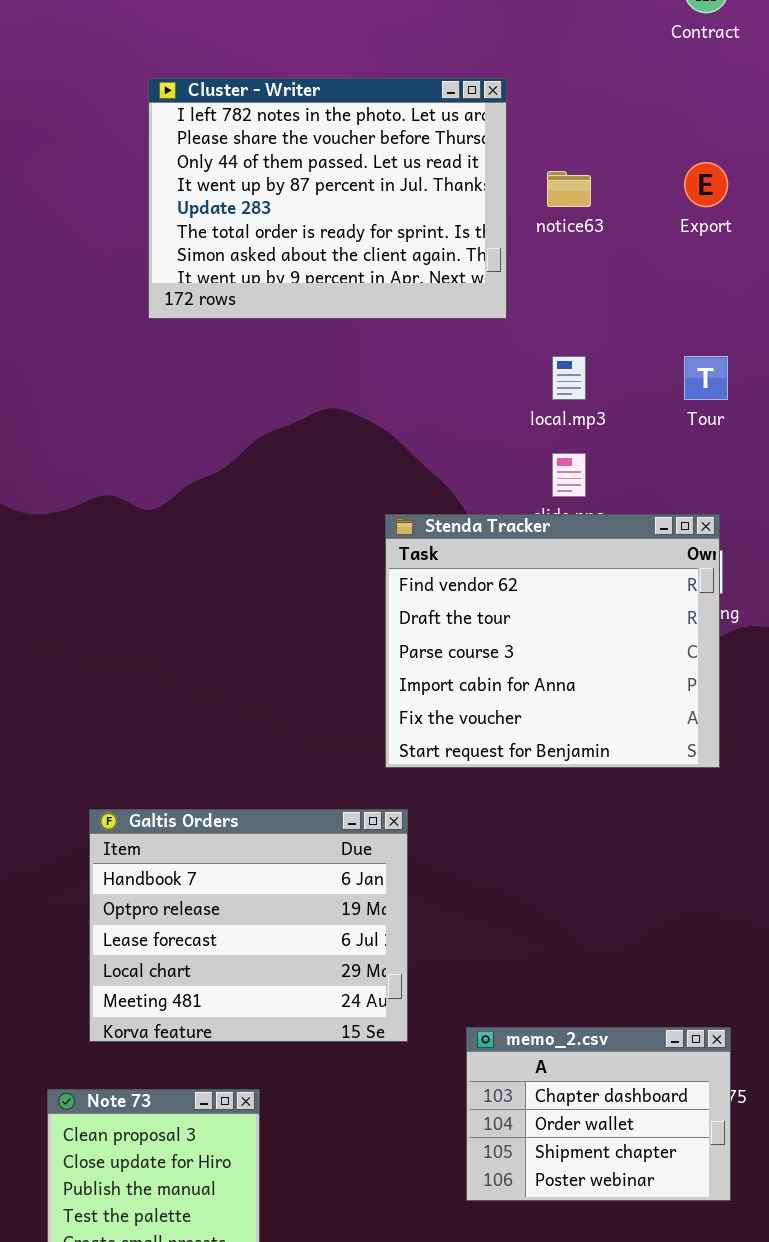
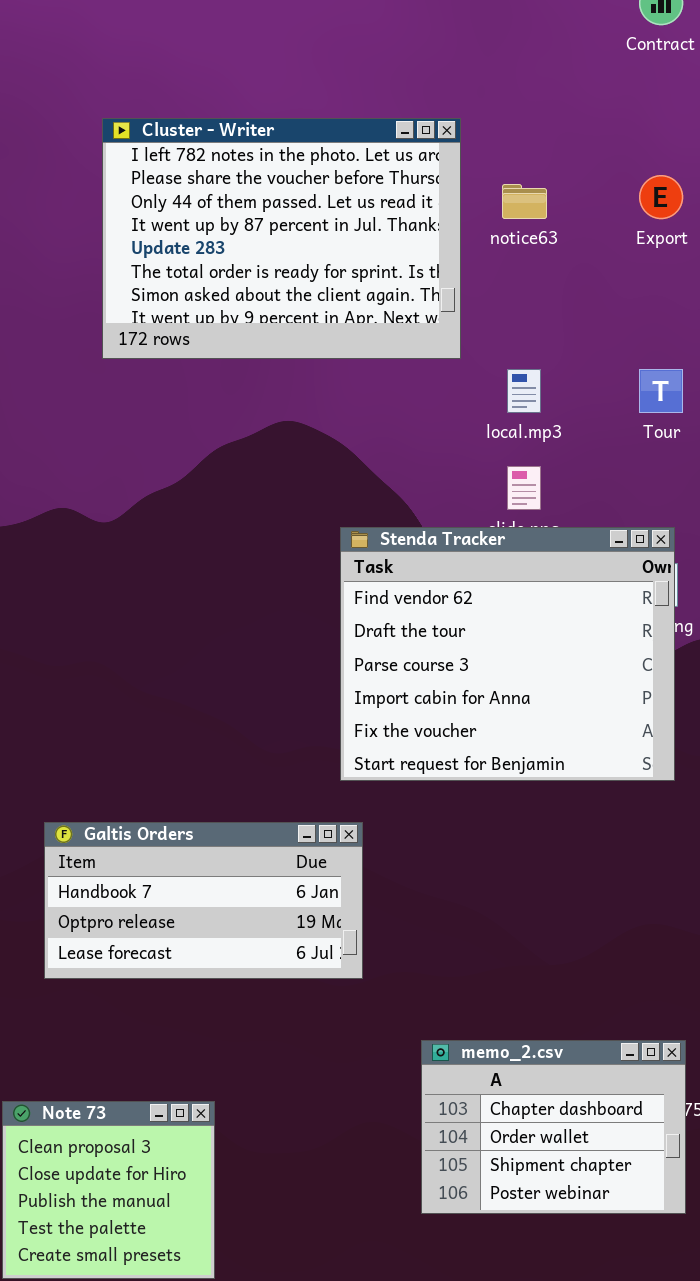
Cluster - Writer: [148,78,507,319] -> [102,118,461,359], moved
Galtis Orders: [89,809,408,1042] -> [44,822,363,979], resized

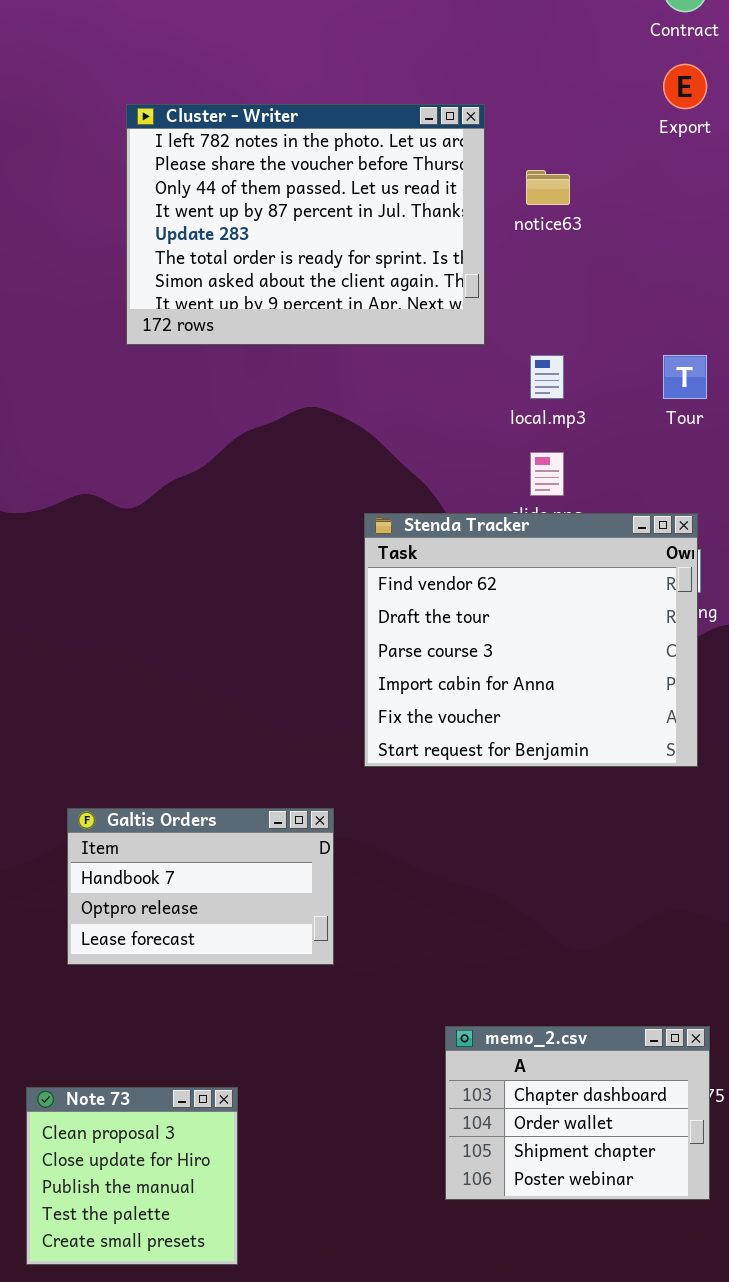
Export: [639,175,683,219] -> [663,64,707,109], moved
Galtis Orders: [44,822,363,979] -> [67,808,334,965], resized

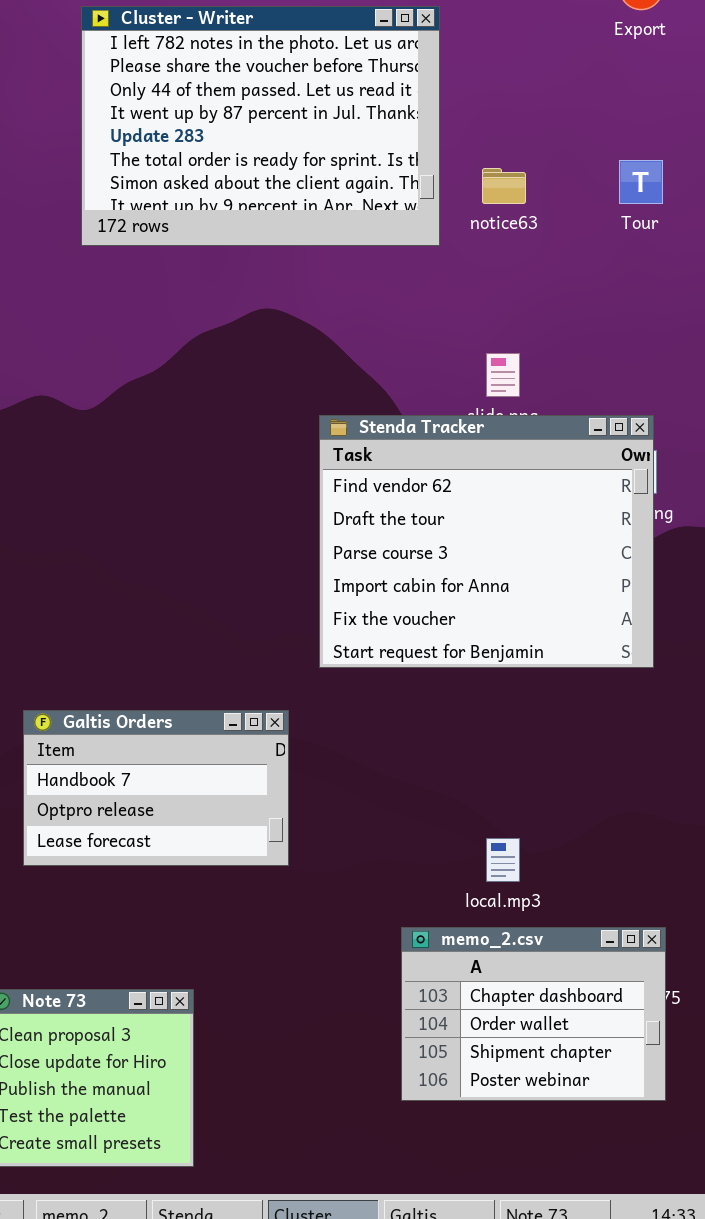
notice63: [526,170,570,205] -> [482,168,526,204], moved
local.mp3: [530,355,564,399] -> [486,838,520,882], moved
Tour: [663,355,707,399] -> [619,160,663,204], moved

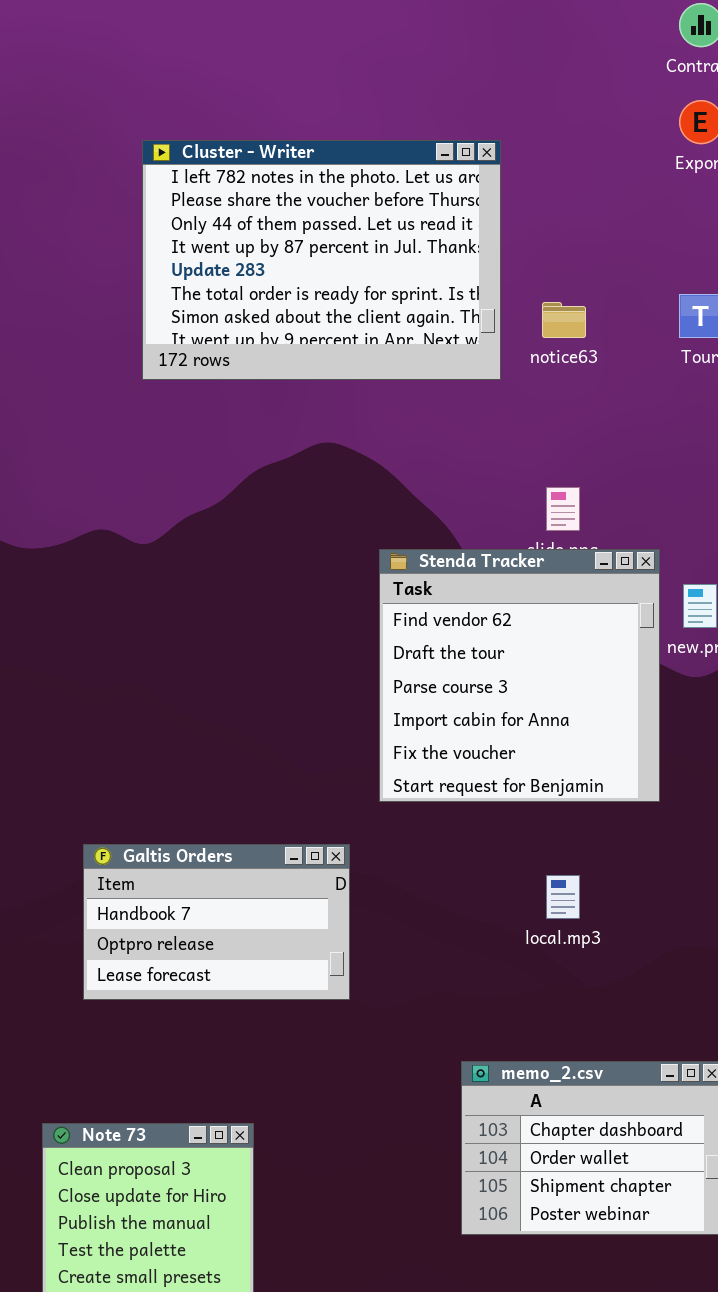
Stenda Tracker: [319,415,654,668] -> [379,549,660,802], resized
local.mp3: [486,838,520,882] -> [546,875,580,919], moved

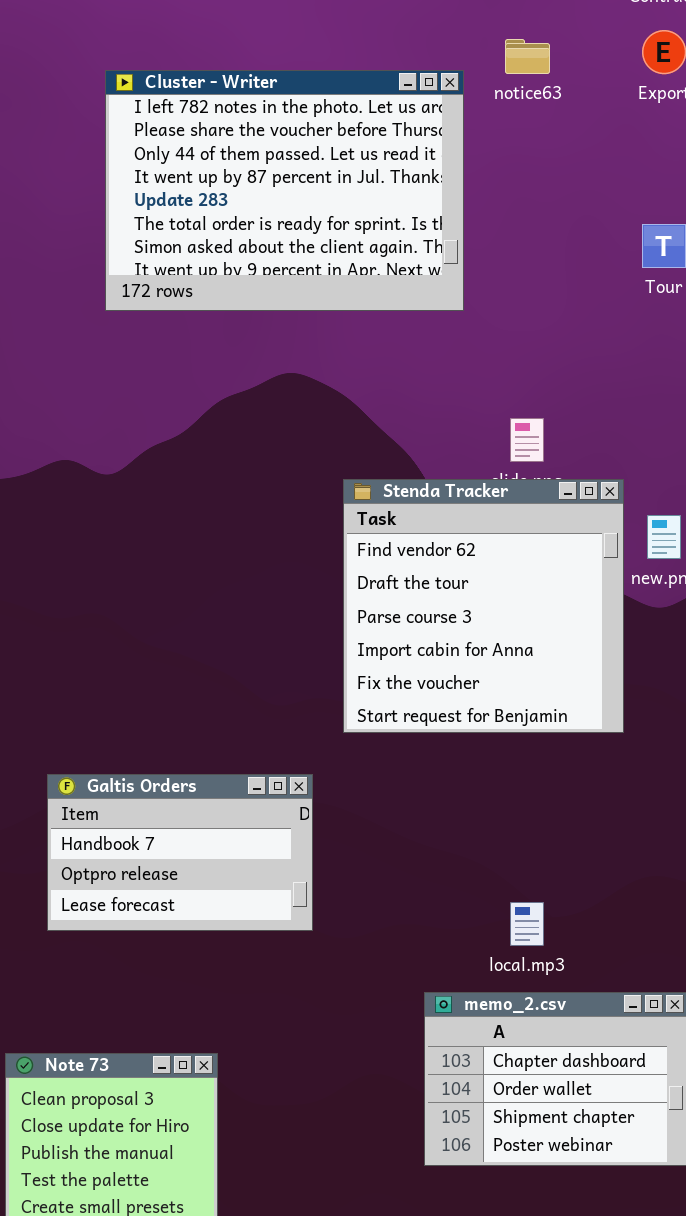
notice63: [542,302,586,338] -> [505,39,550,74], moved
local.mp3: [546,875,580,919] -> [510,902,544,946], moved

